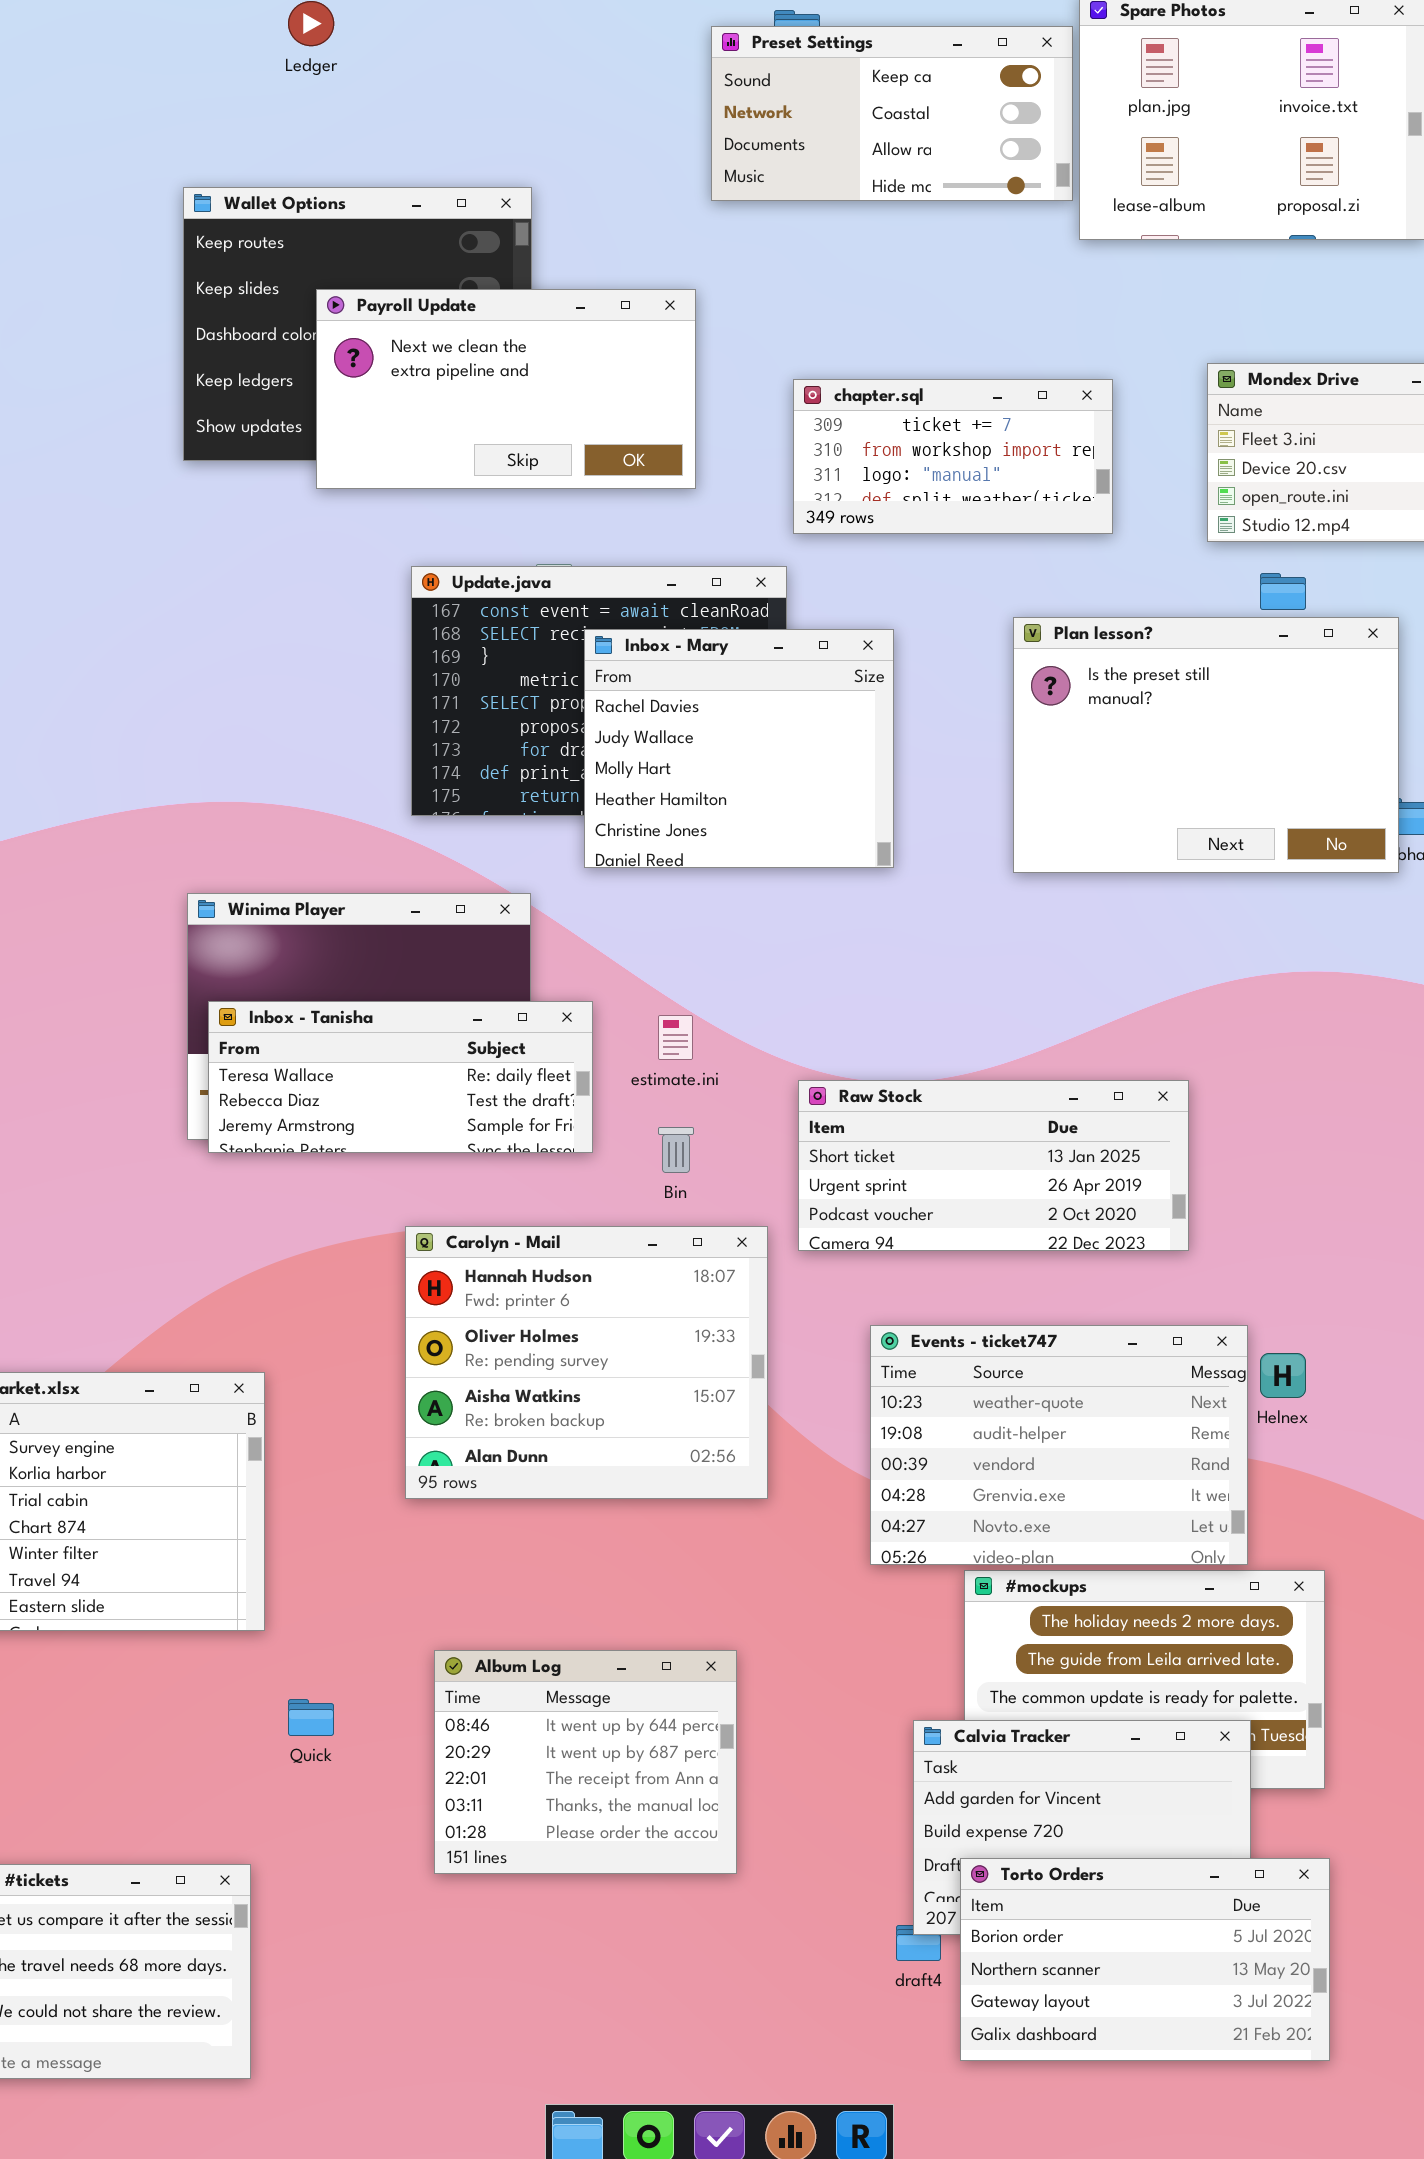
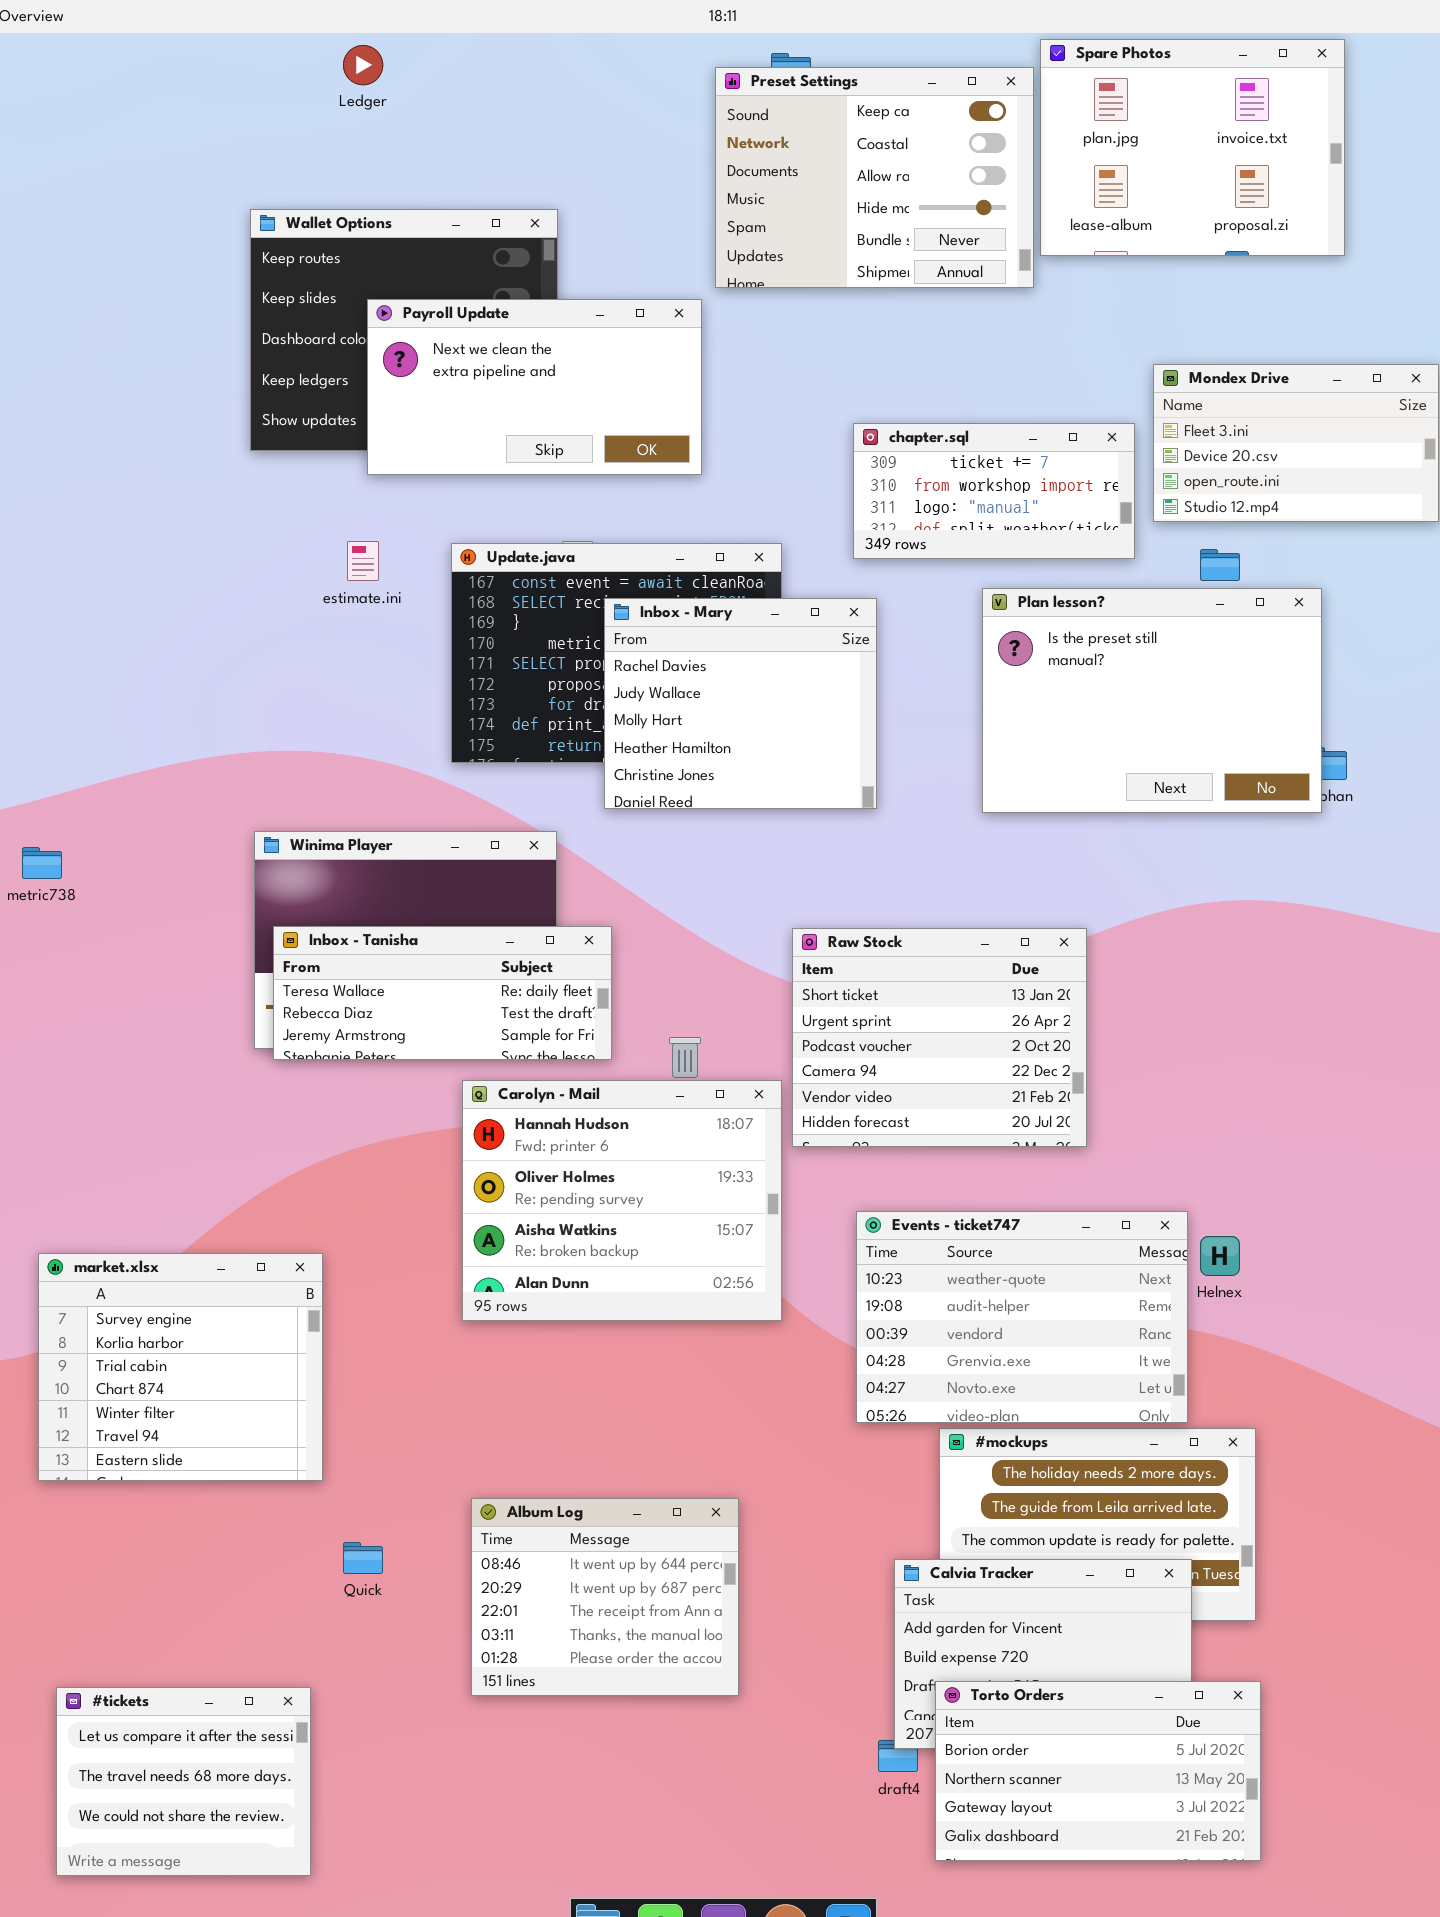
Preset Settings: [711,26,1073,201] -> [715,67,1034,288], resized
chapter.sql: [793,379,1113,534] -> [853,423,1135,559], moved
estimate.ini: [658,1015,693,1060] -> [347,541,379,581], moved
Raw Stock: [798,1080,1189,1251] -> [792,928,1087,1147], resized
Carolyn - Mail: [405,1226,768,1499] -> [462,1080,782,1321], moved

